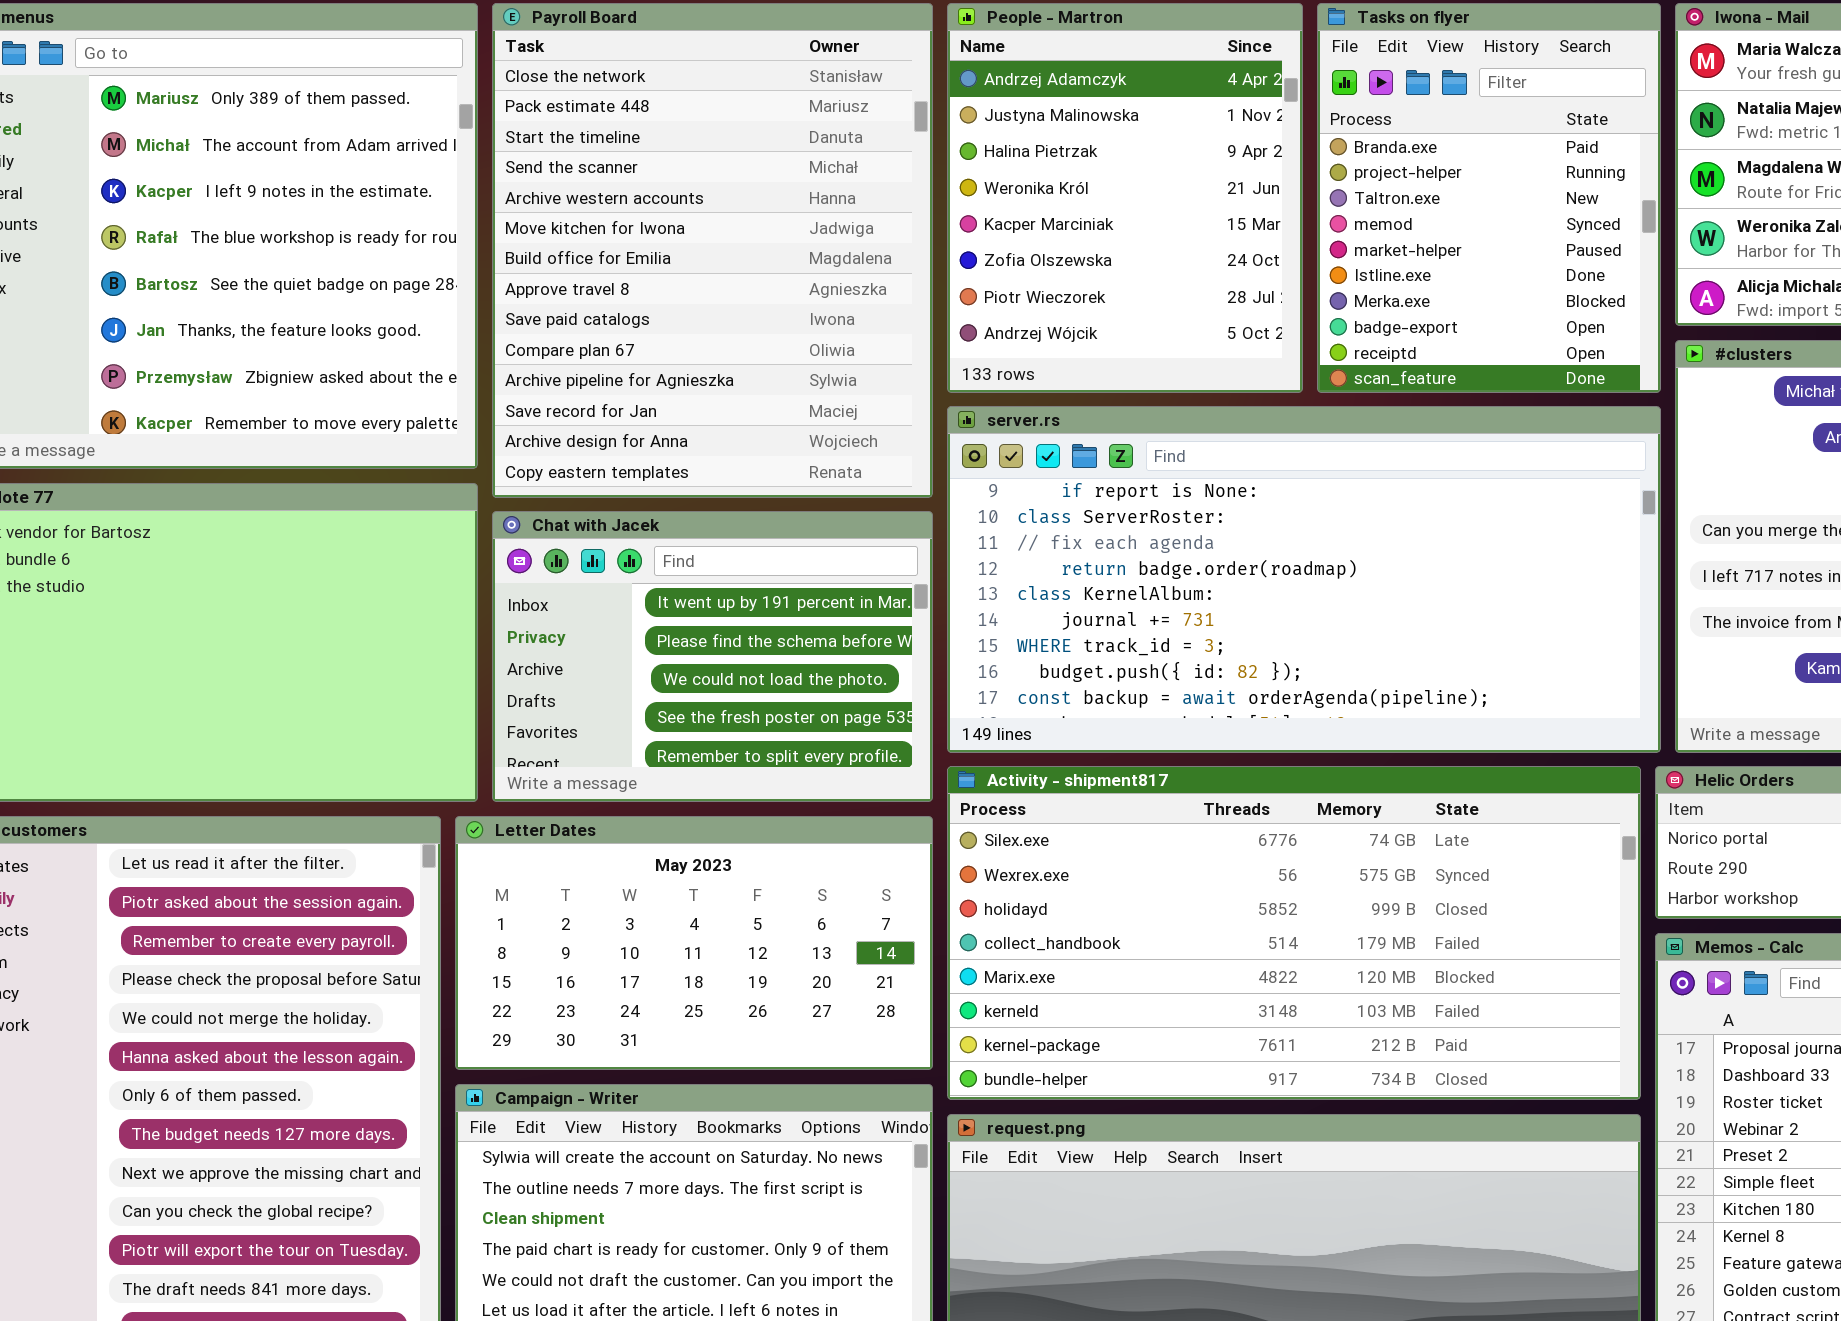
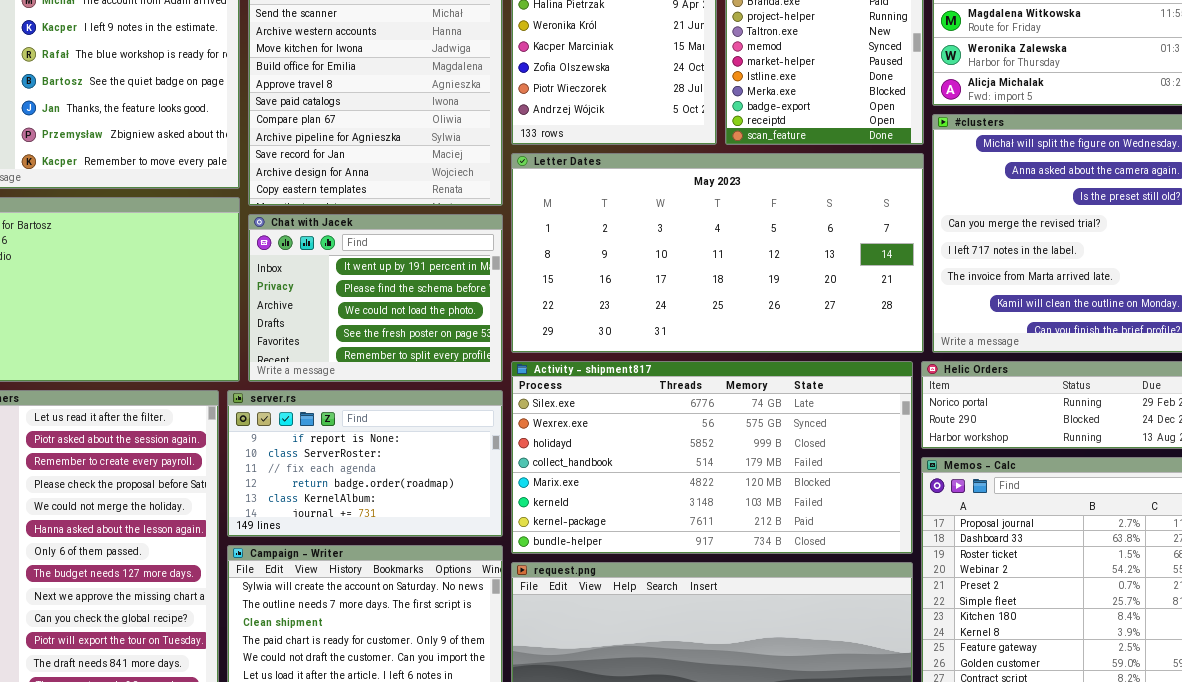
server.rs: [947,406,1661,753] -> [227,390,503,537], moved, resized
Letter Dates: [455,816,933,1070] -> [511,153,924,353], moved, resized

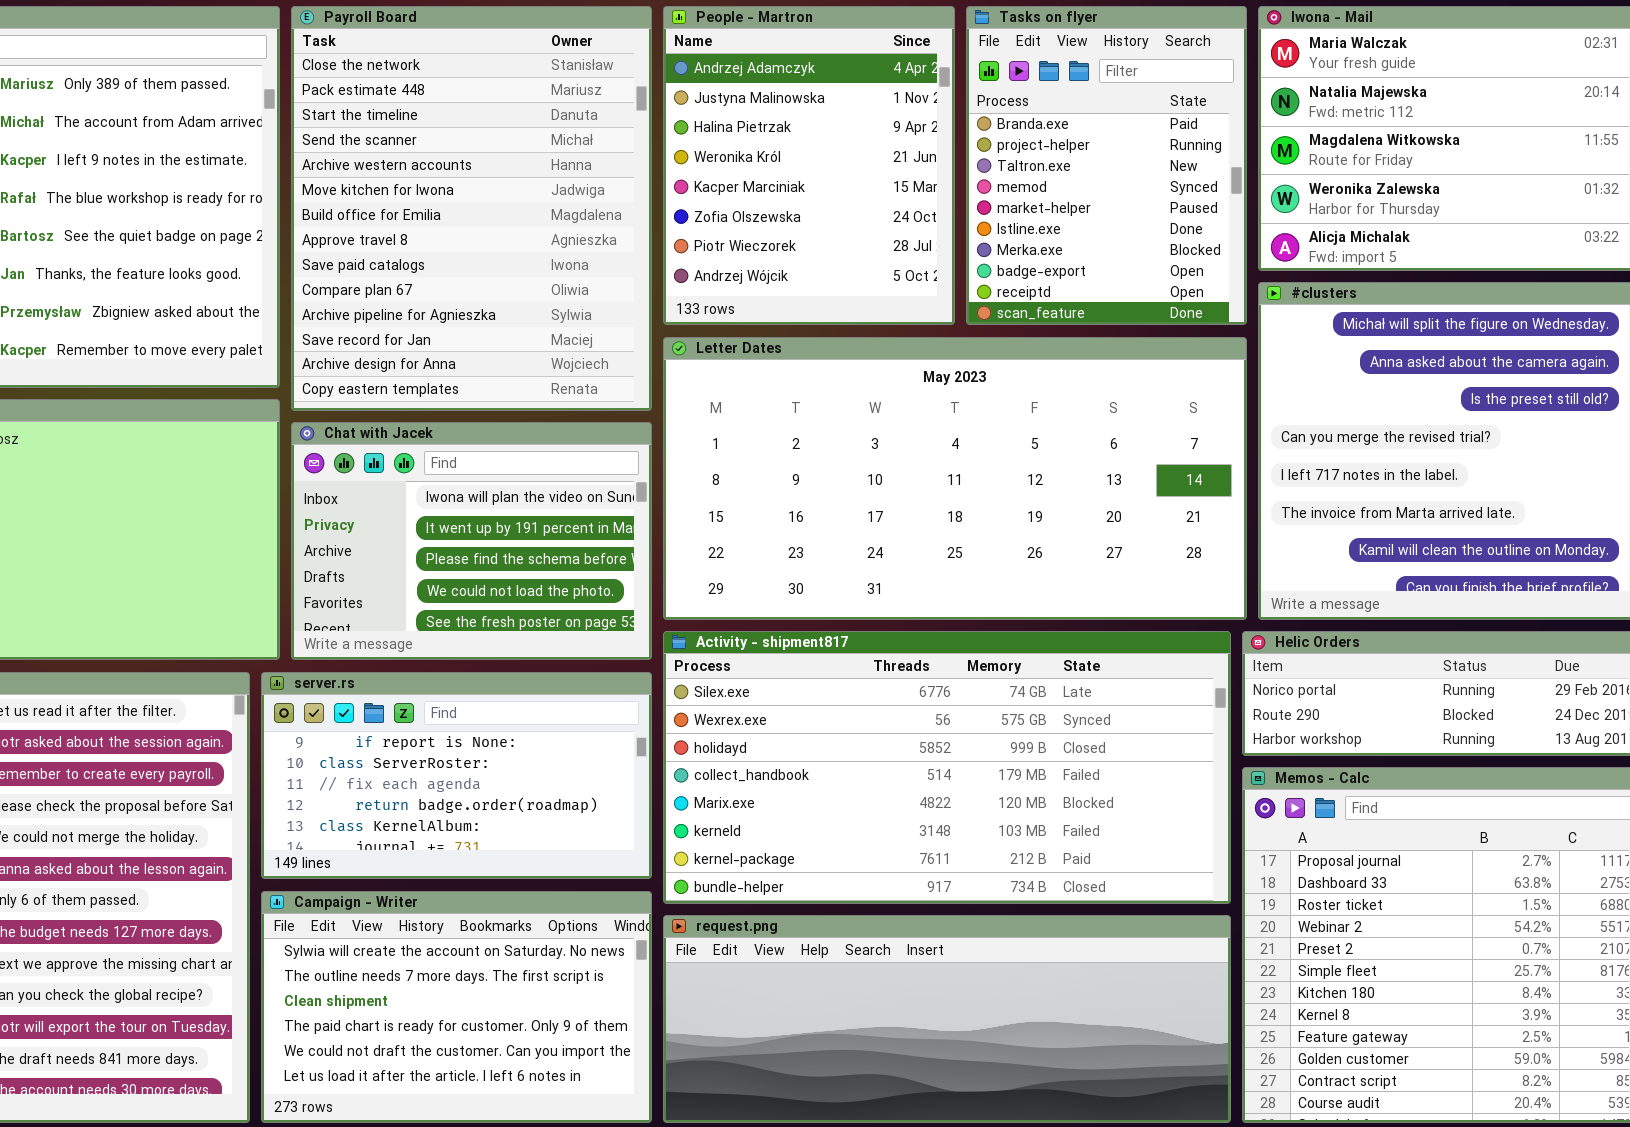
Chat with Jacek: [248,214,503,382] -> [291,422,652,660], scrolled up 1 row

